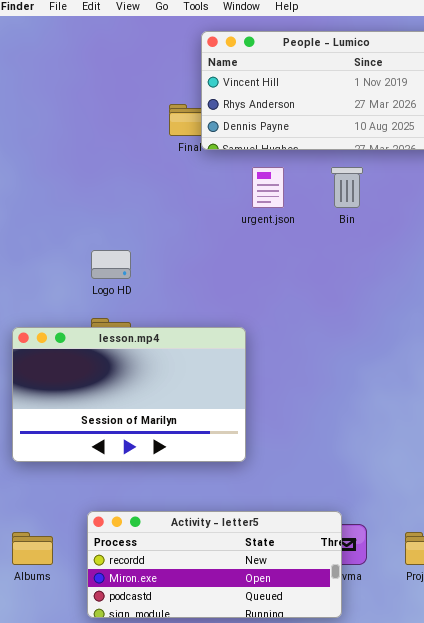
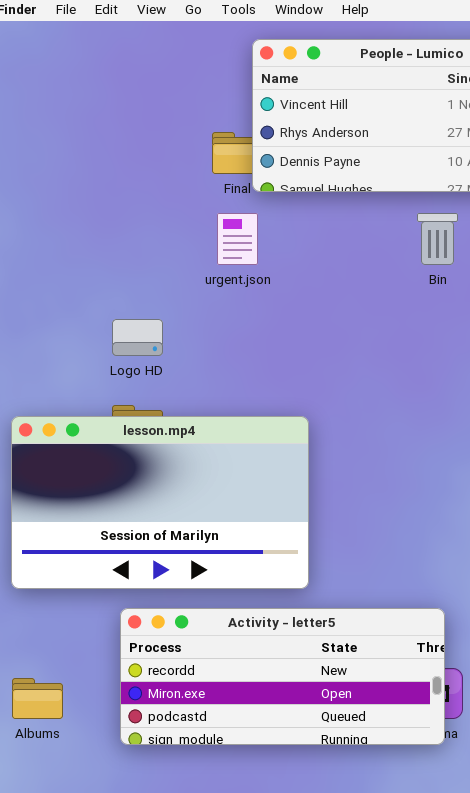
urgent.json: [252,167,284,208] -> [217,213,258,265], moved
Activity - letter5: [87,511,342,618] -> [120,608,445,745], moved

